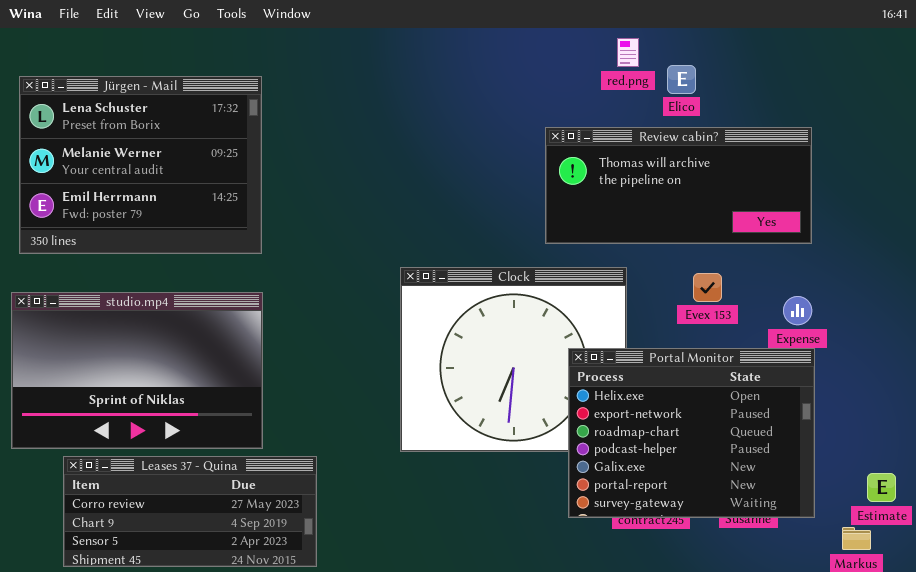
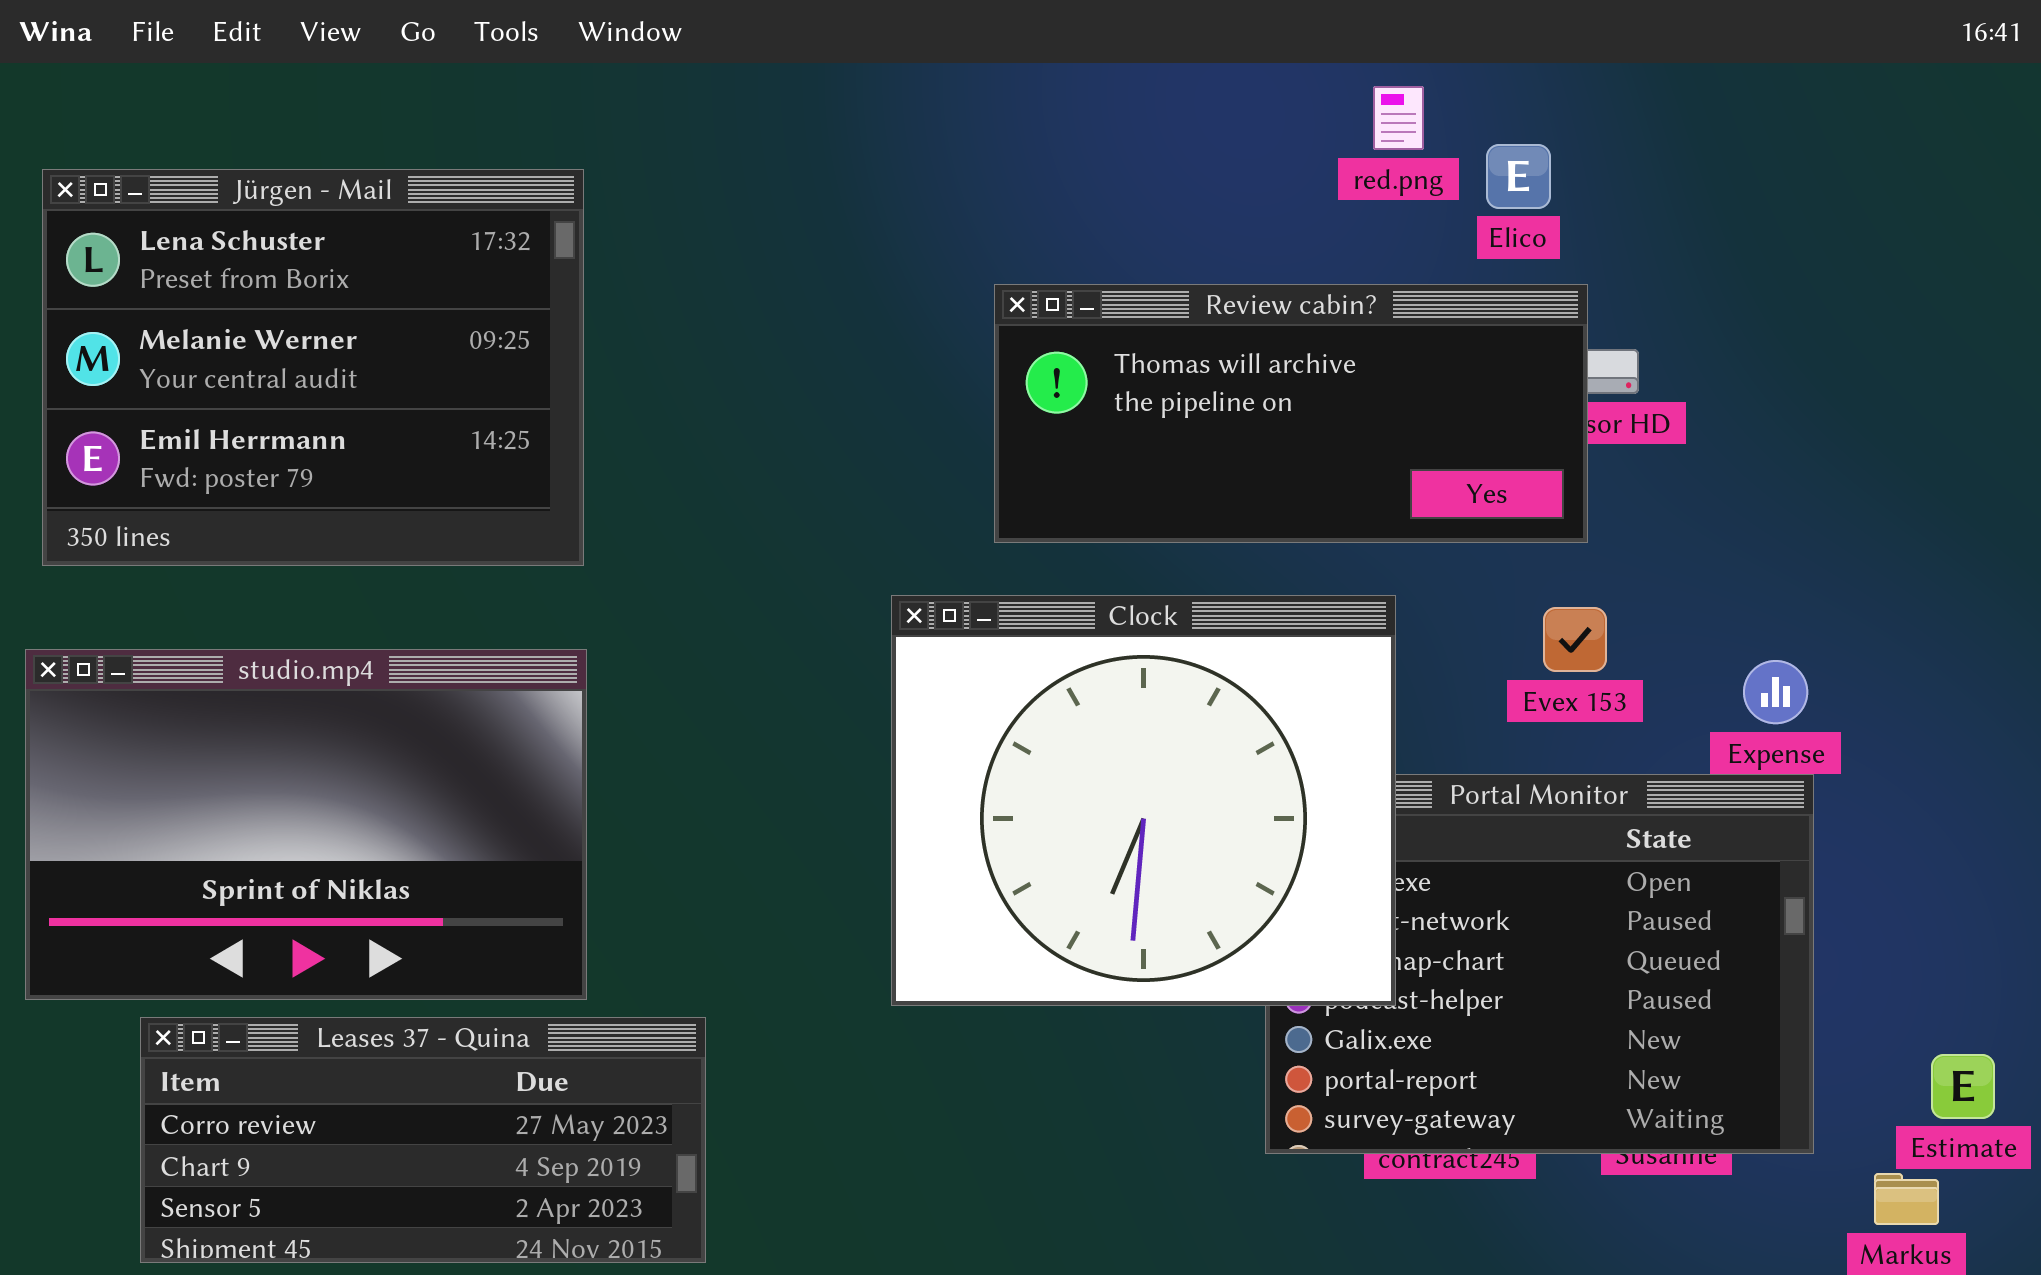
Review cabin?: [545,127,812,244] -> [994,284,1588,543], moved
Clock: [400,267,627,452] -> [891,595,1396,1006], raised

